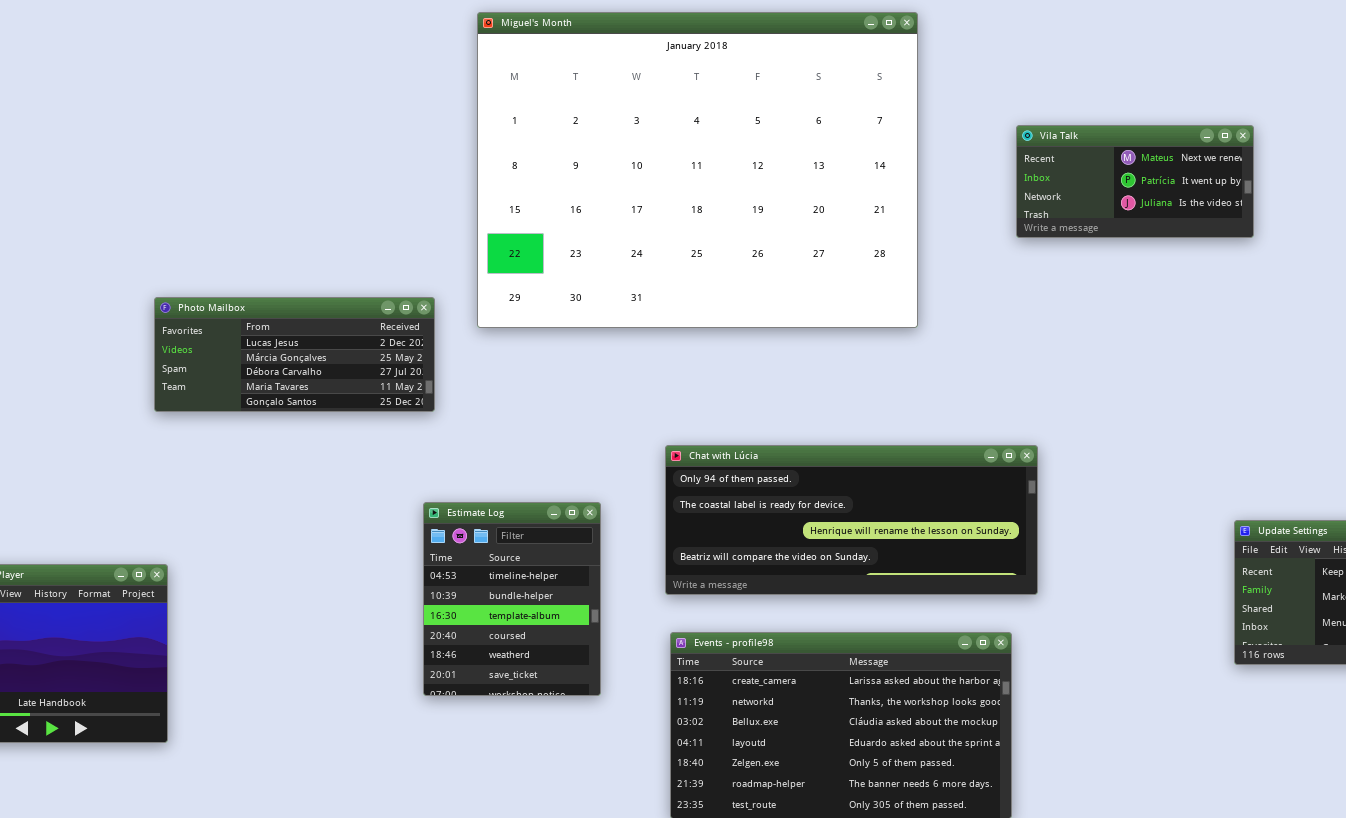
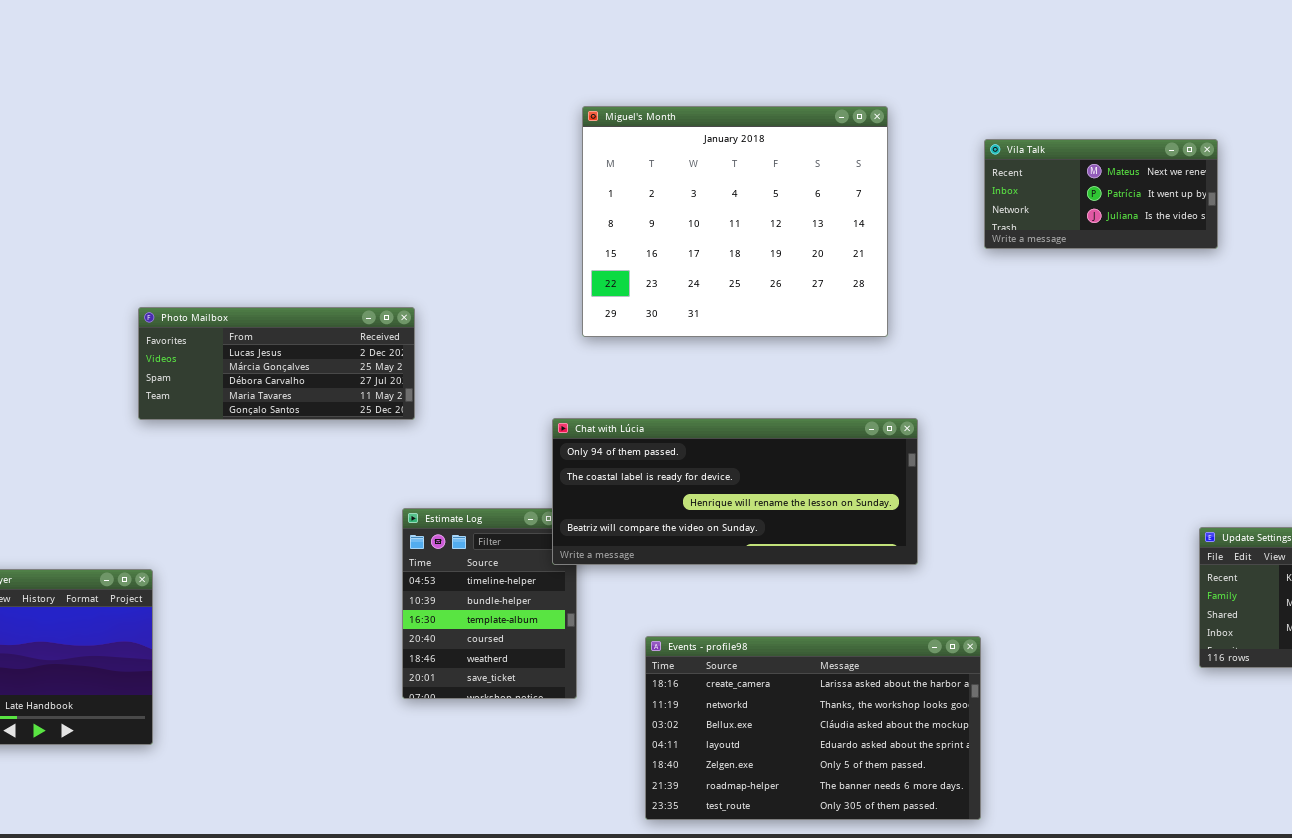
Miguel's Month: [477,12,918,328] -> [582,106,888,337], resized
Chat with Lúcia: [665,445,1038,595] -> [552,418,918,565], moved

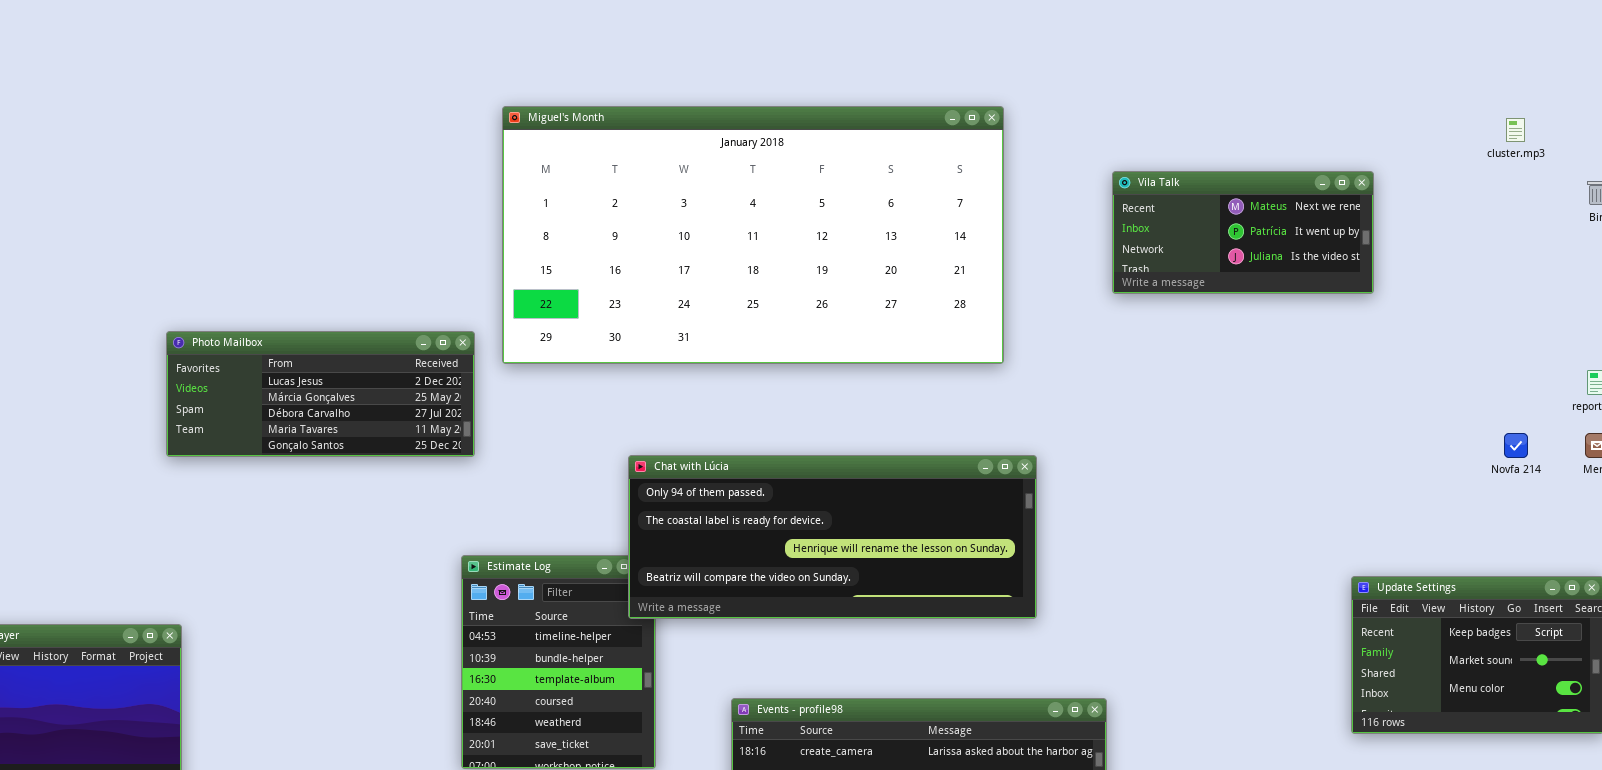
Miguel's Month: [582,106,888,337] -> [502,106,1004,364], resized
Vila Talk: [984,139,1218,249] -> [1112,171,1374,294], moved

